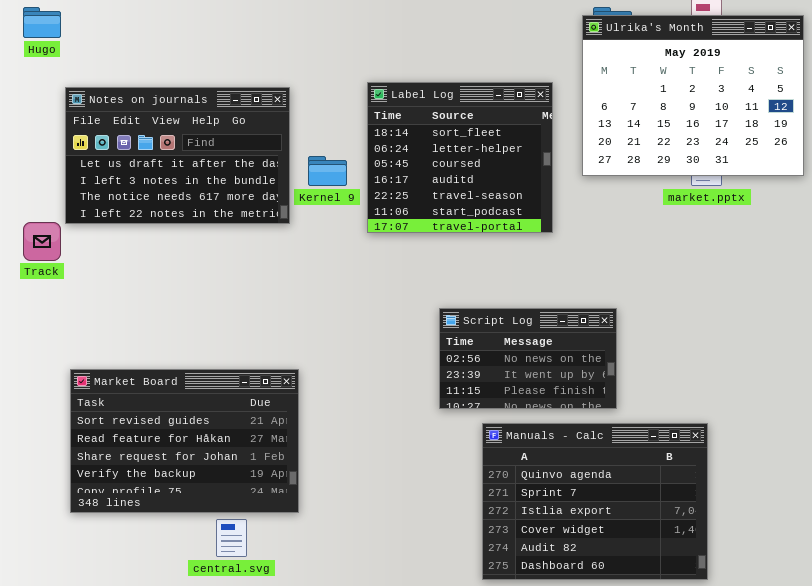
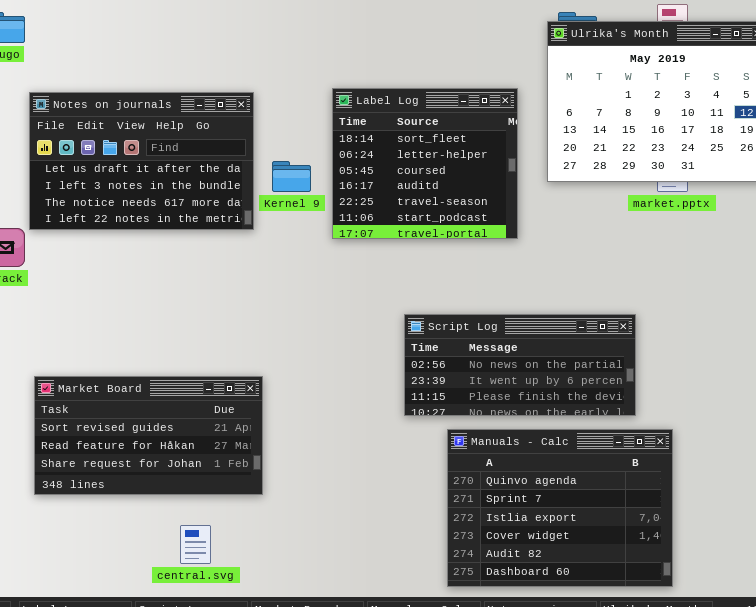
Script Log: [439,308,617,409] -> [404,314,636,416], resized
Market Board: [70,369,299,513] -> [34,376,263,495], resized

